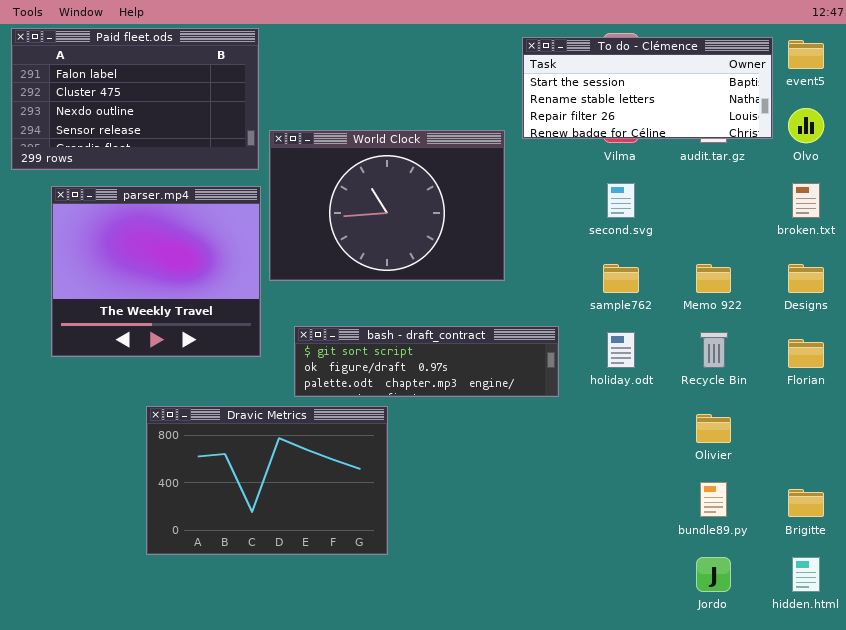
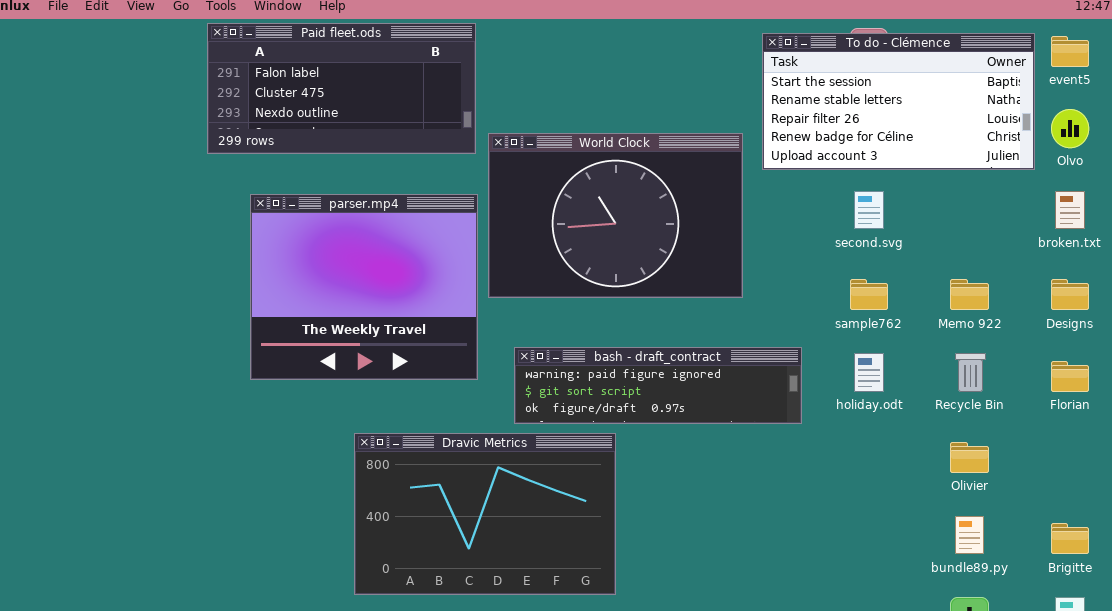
Paid fleet.ods: [11,28,259,170] -> [207,23,476,154], resized
To do - Clémence: [522,37,773,139] -> [762,33,1035,170], resized
bash - draft_contract: [294,326,559,397] -> [514,347,802,424], scrolled up 1 row

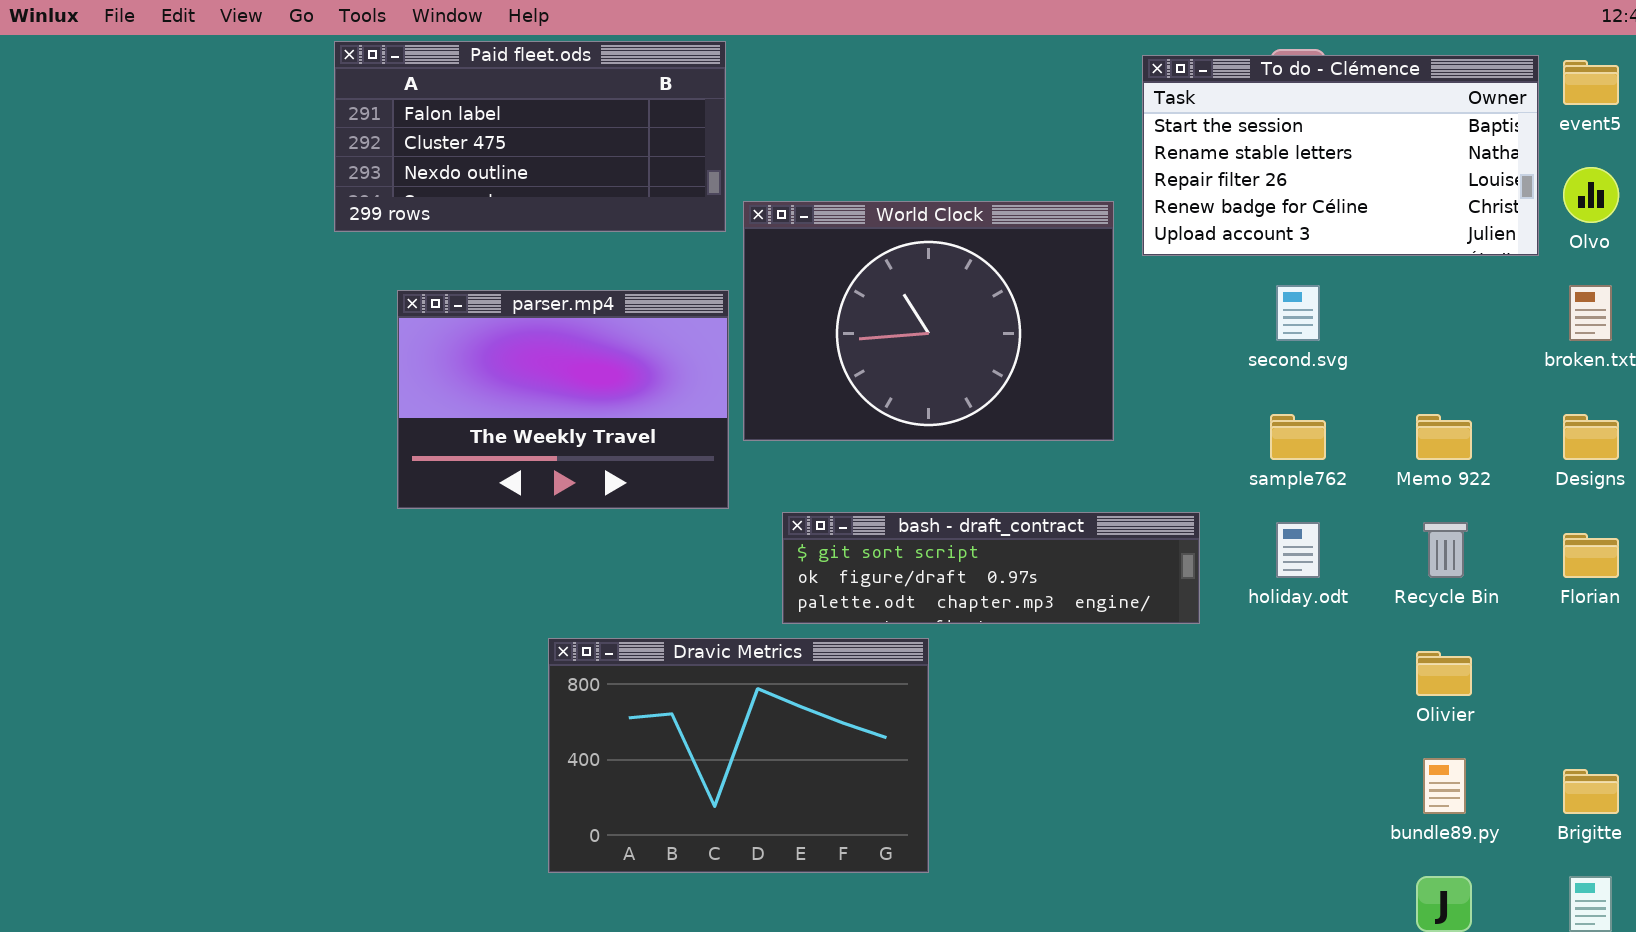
parser.mp4: [250,194,478,380] -> [397,290,729,509], resized
bash - draft_contract: [514,347,802,424] -> [782,512,1200,624], scrolled down 1 row

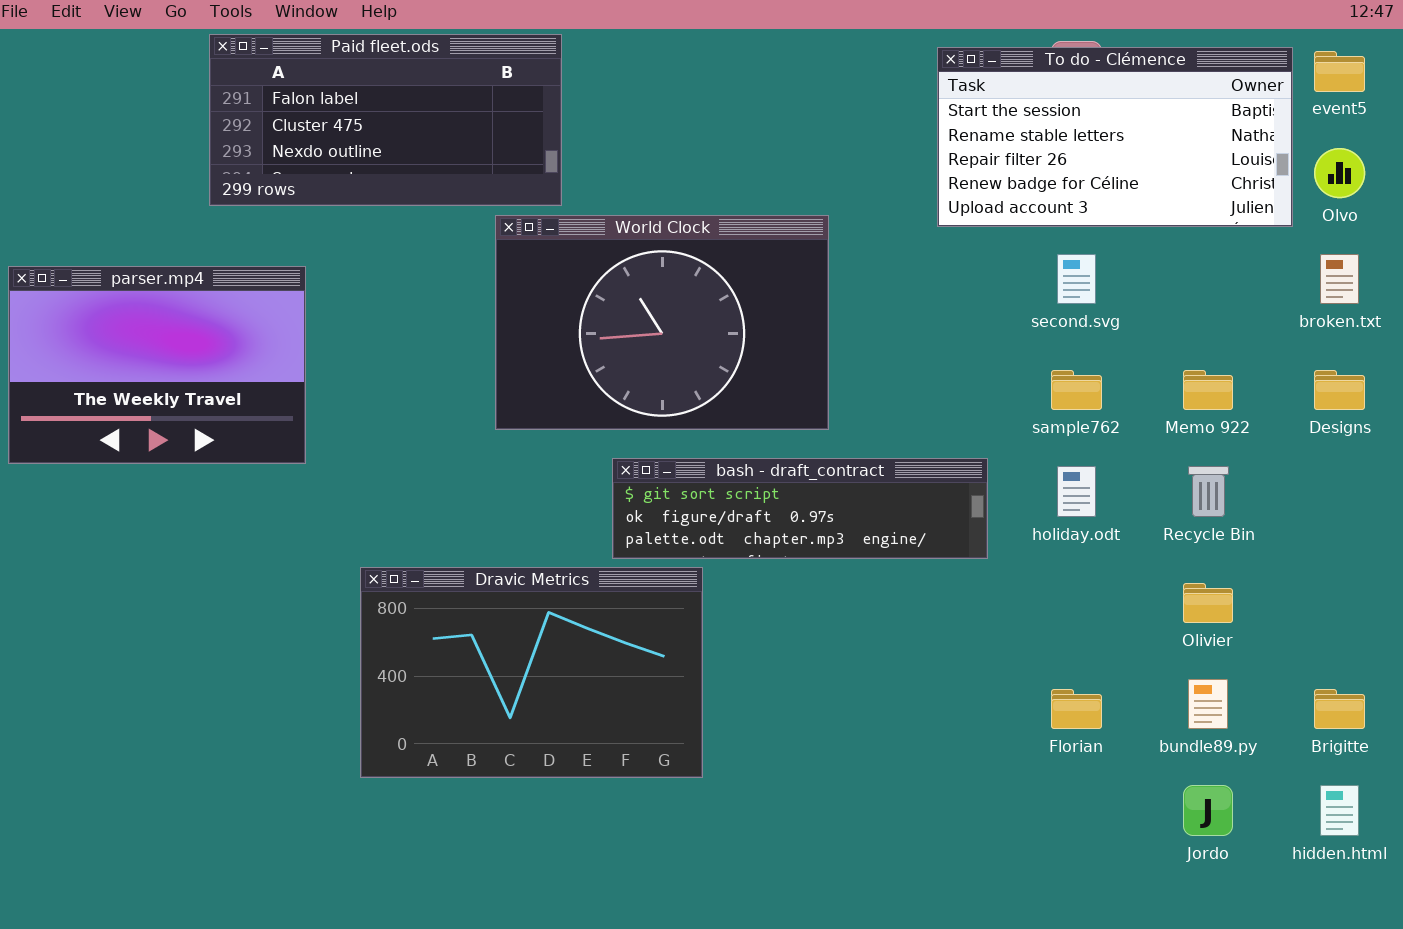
World Clock: [743,201,1114,441] -> [495,215,829,430], moved
parser.mp4: [397,290,729,509] -> [8,266,306,464], moved
Florian: [1563,533,1619,578] -> [1051,689,1102,729], moved
Dravic Metrics: [548,638,929,873] -> [360,567,703,778], moved

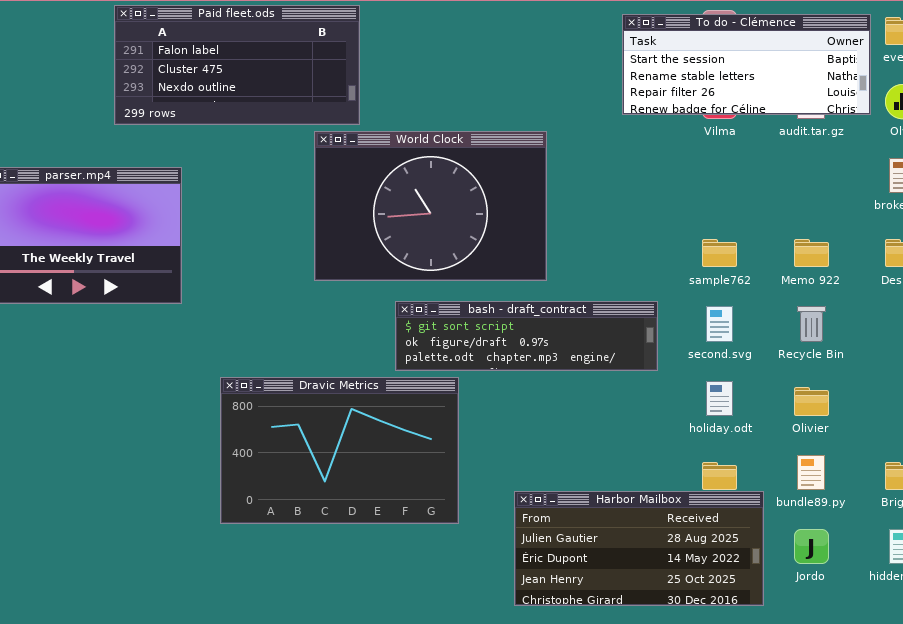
To do - Clémence: [937,47,1293,227] -> [622,14,871,115], resized
second.svg: [1057,254,1096,304] -> [706,306,733,342], moved
holiday.odt: [1057,466,1096,517] -> [706,381,733,416], moved
Harbor Mailbox: none -> [514,491,764,606], opened

